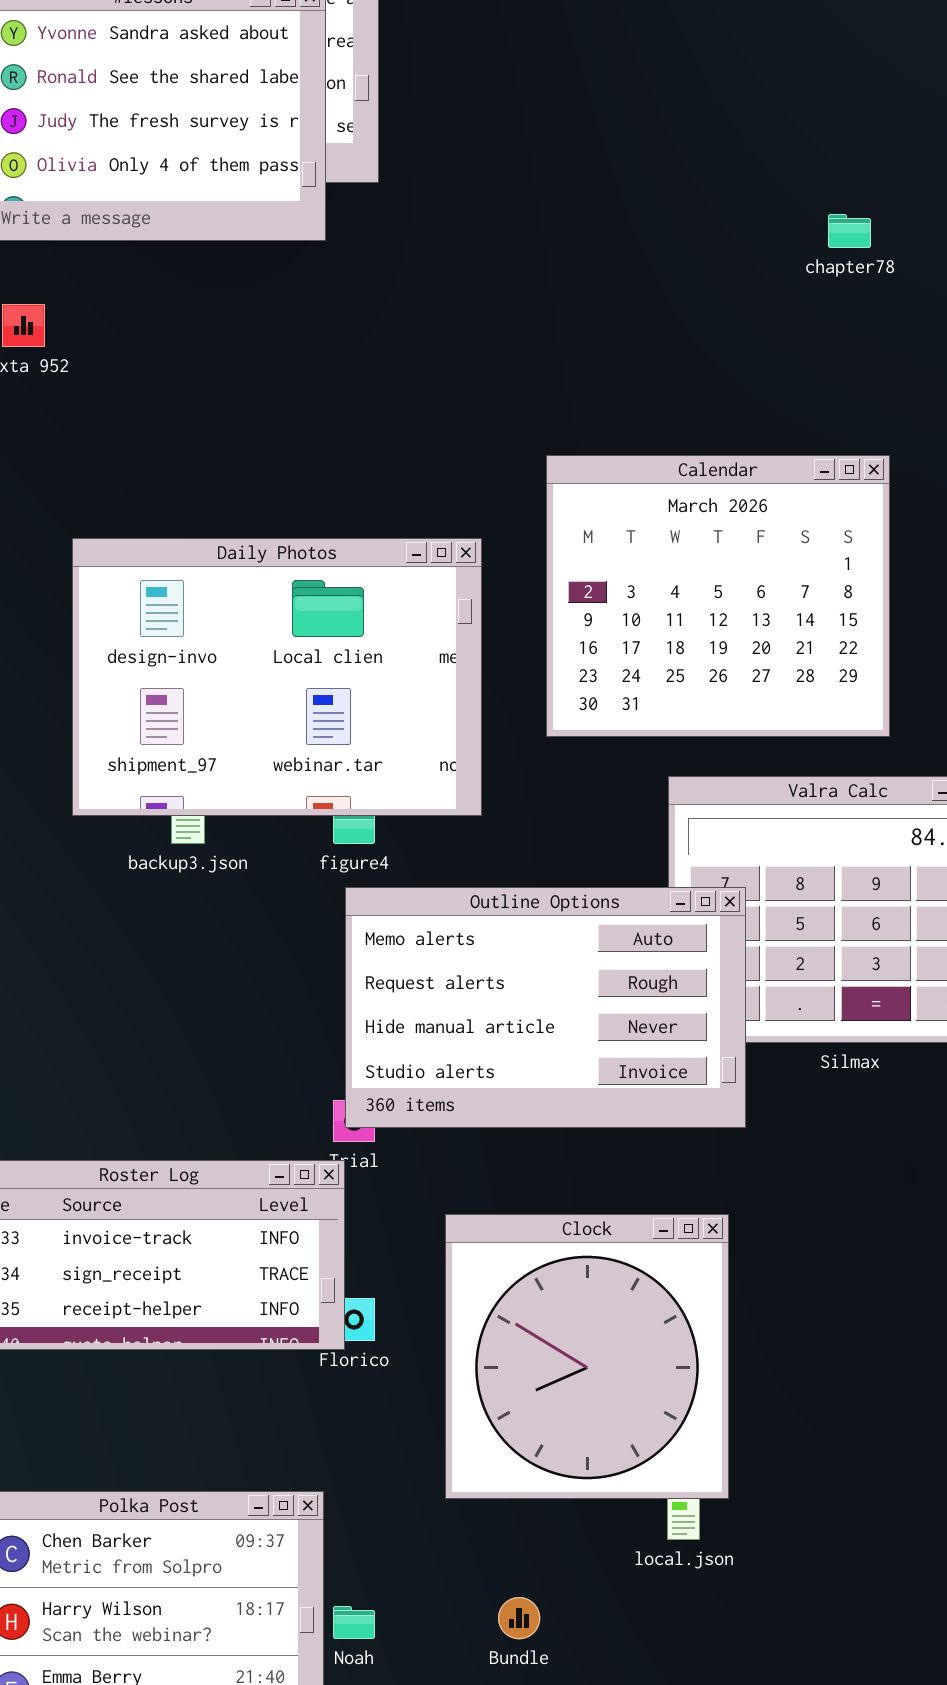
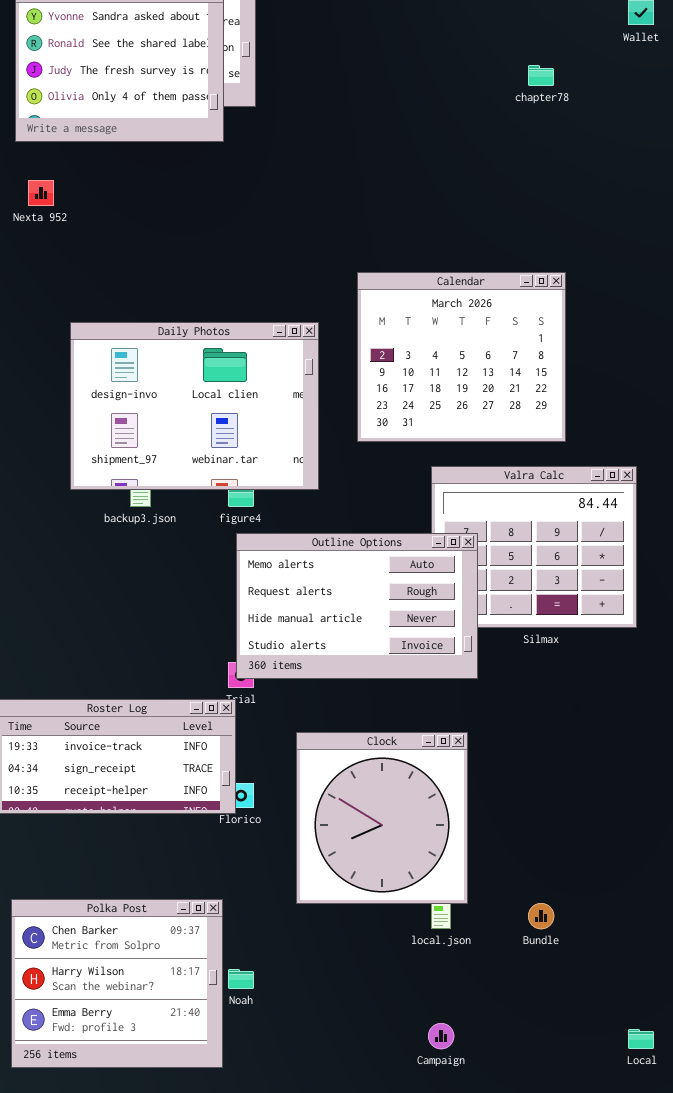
chapter78: [828,214,871,248] -> [528,65,554,86], moved
Bundle: [498,1597,540,1639] -> [528,903,554,929], moved

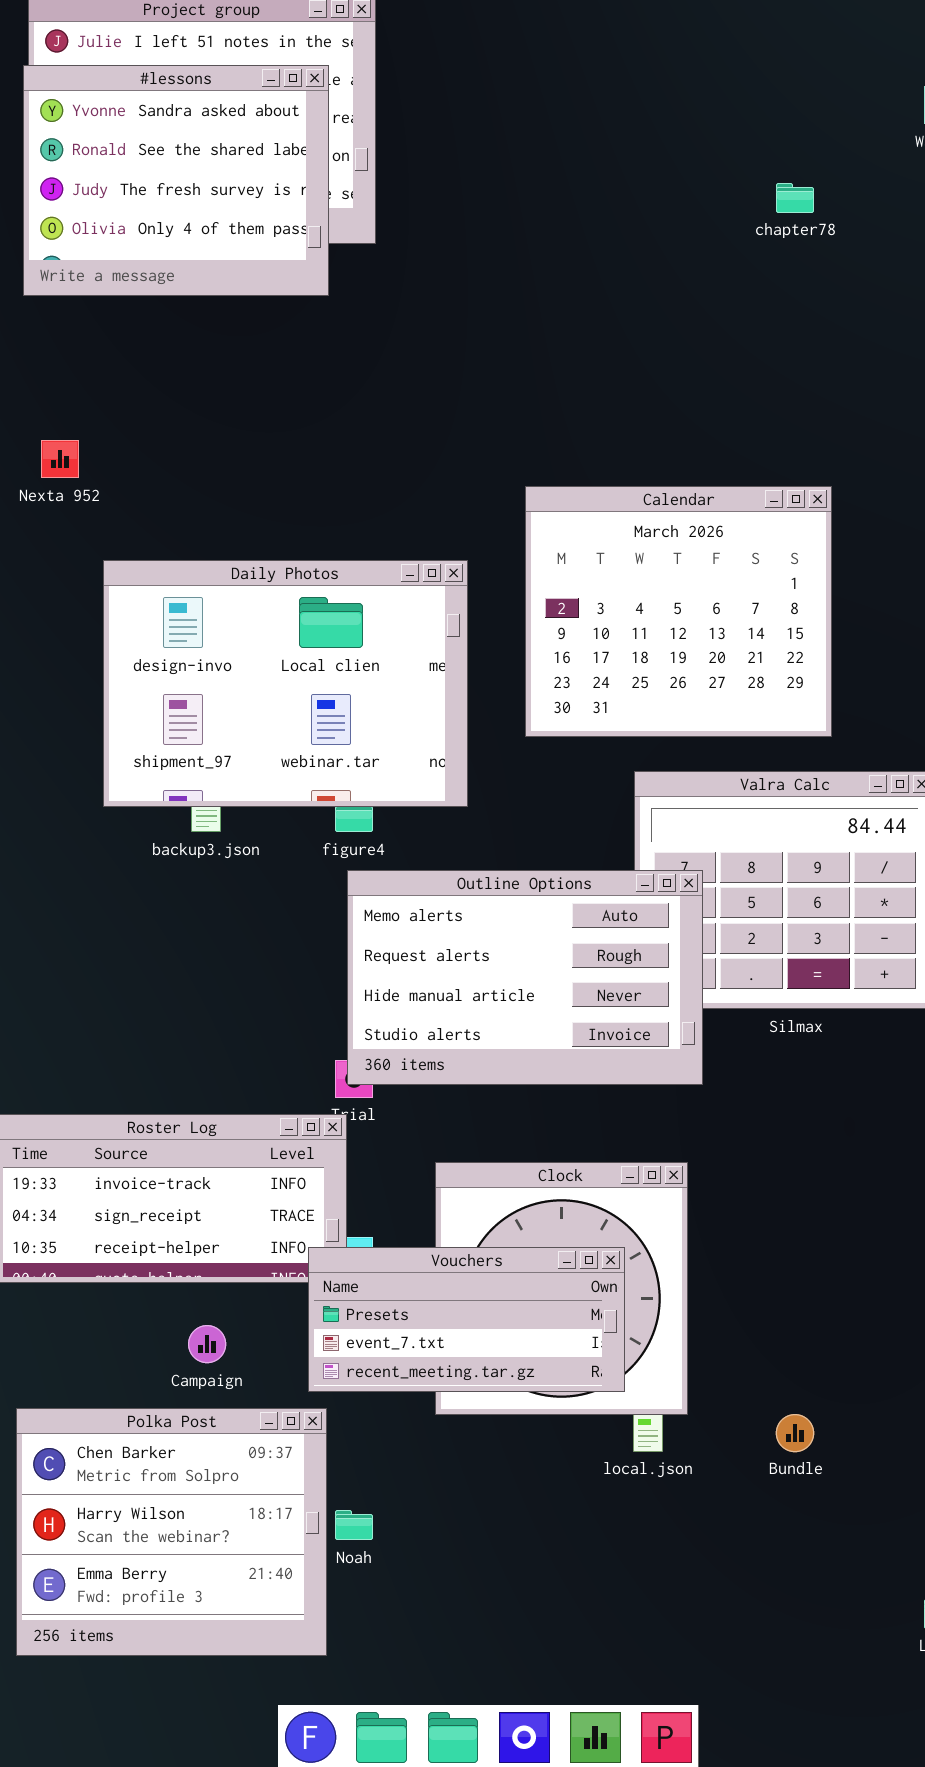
Nexta 952: [28,180,54,206] -> [41,440,79,478], moved
Vouchers: none -> [308,1247,625,1392], opened
Campaign: [428,1023,454,1049] -> [188,1325,226,1363], moved

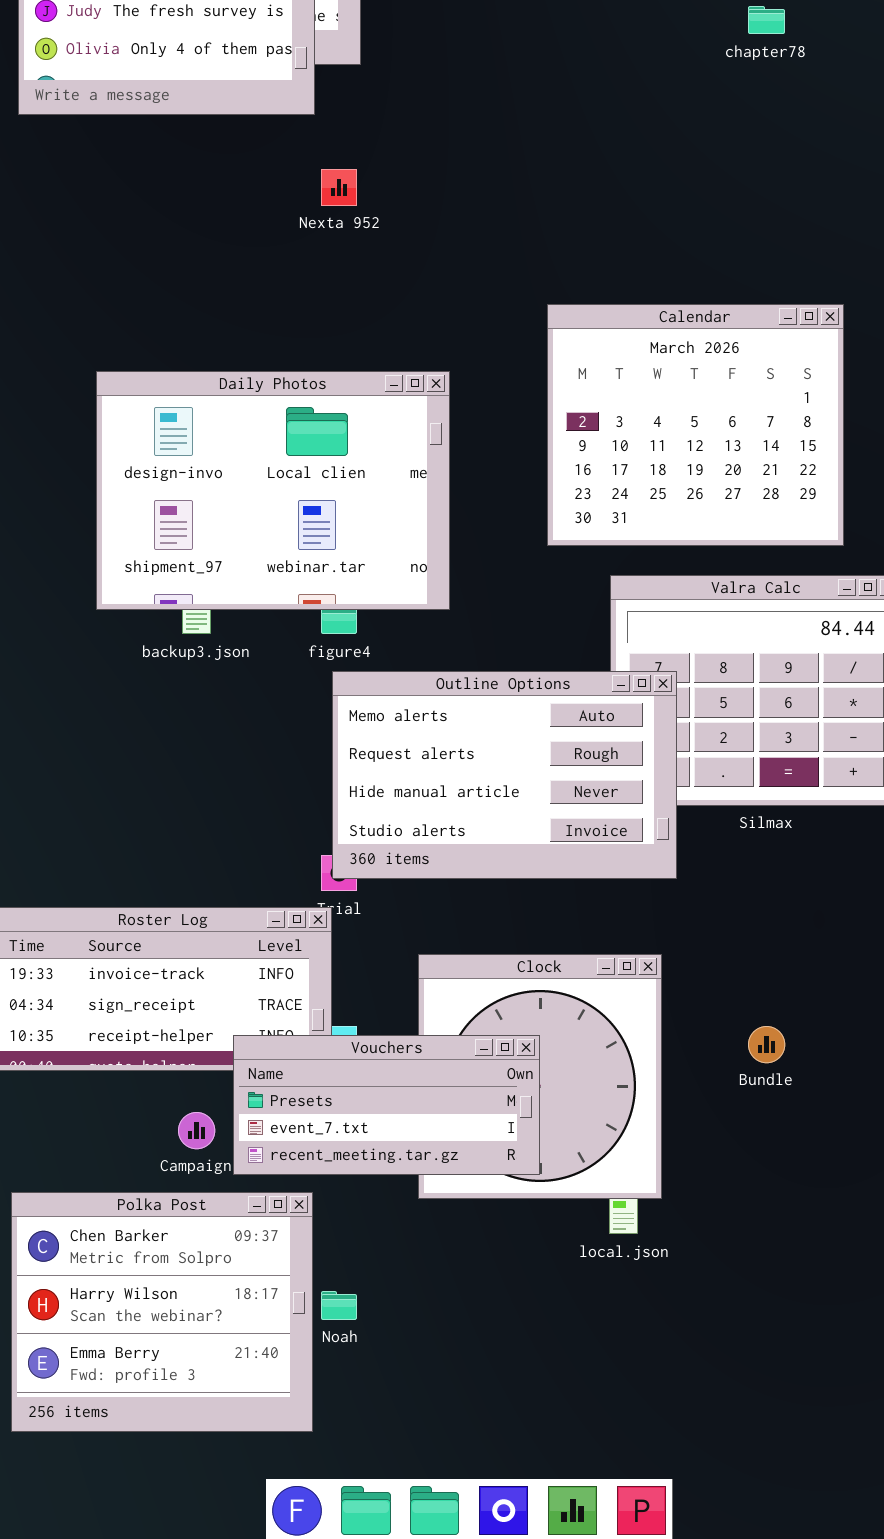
Nexta 952: [41,440,79,478] -> [321,169,357,206], moved
Calendar: [525,486,832,737] -> [547,304,844,546], moved
Vouchers: [308,1247,625,1392] -> [233,1035,540,1175], moved
Bundle: [776,1414,814,1452] -> [748,1026,785,1063], moved

